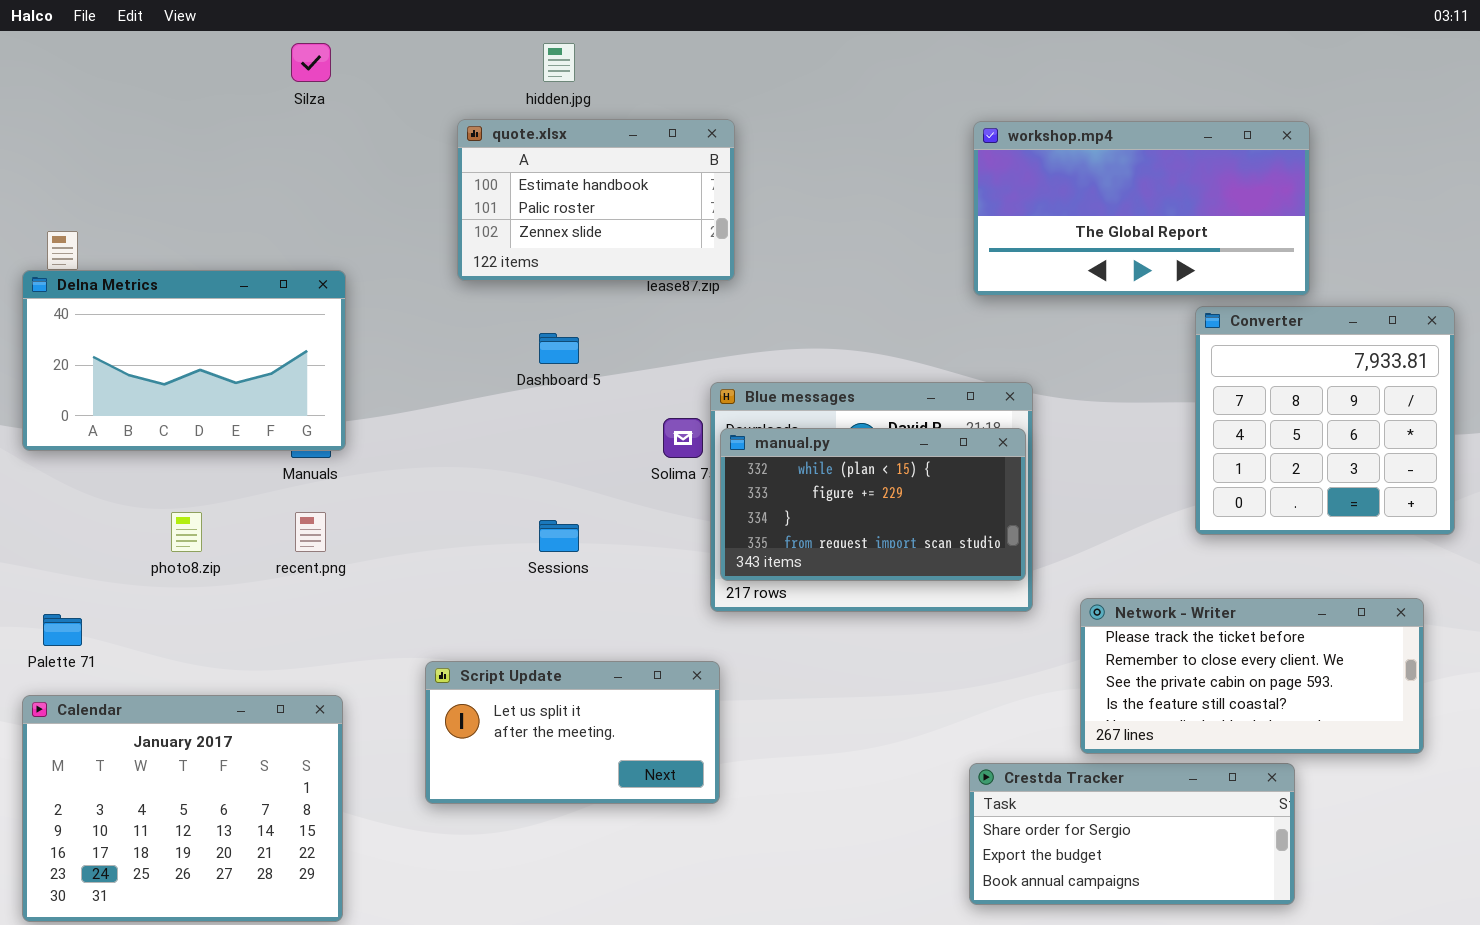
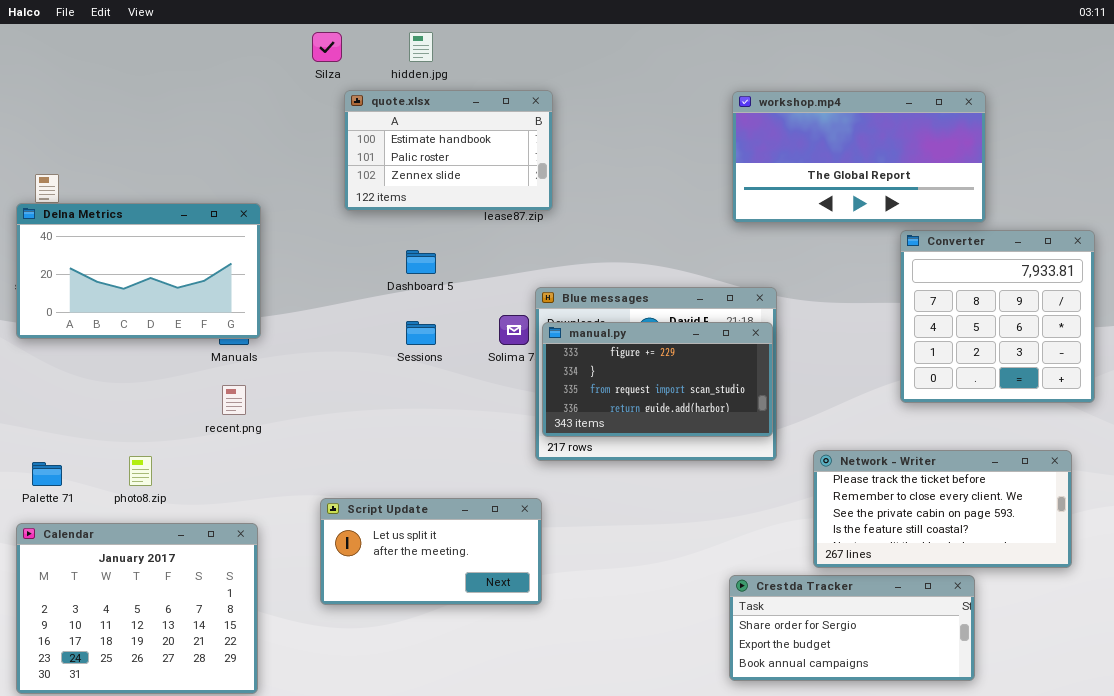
Silza: [291,43,331,82] -> [312,32,342,62], moved
manual.py: [720,428,1026,581] -> [542,322,773,437], scrolled down 1 row
photo8.zip: [171,512,202,552] -> [129,456,152,486], moved
Sessions: [539,520,579,552] -> [406,321,436,345], moved

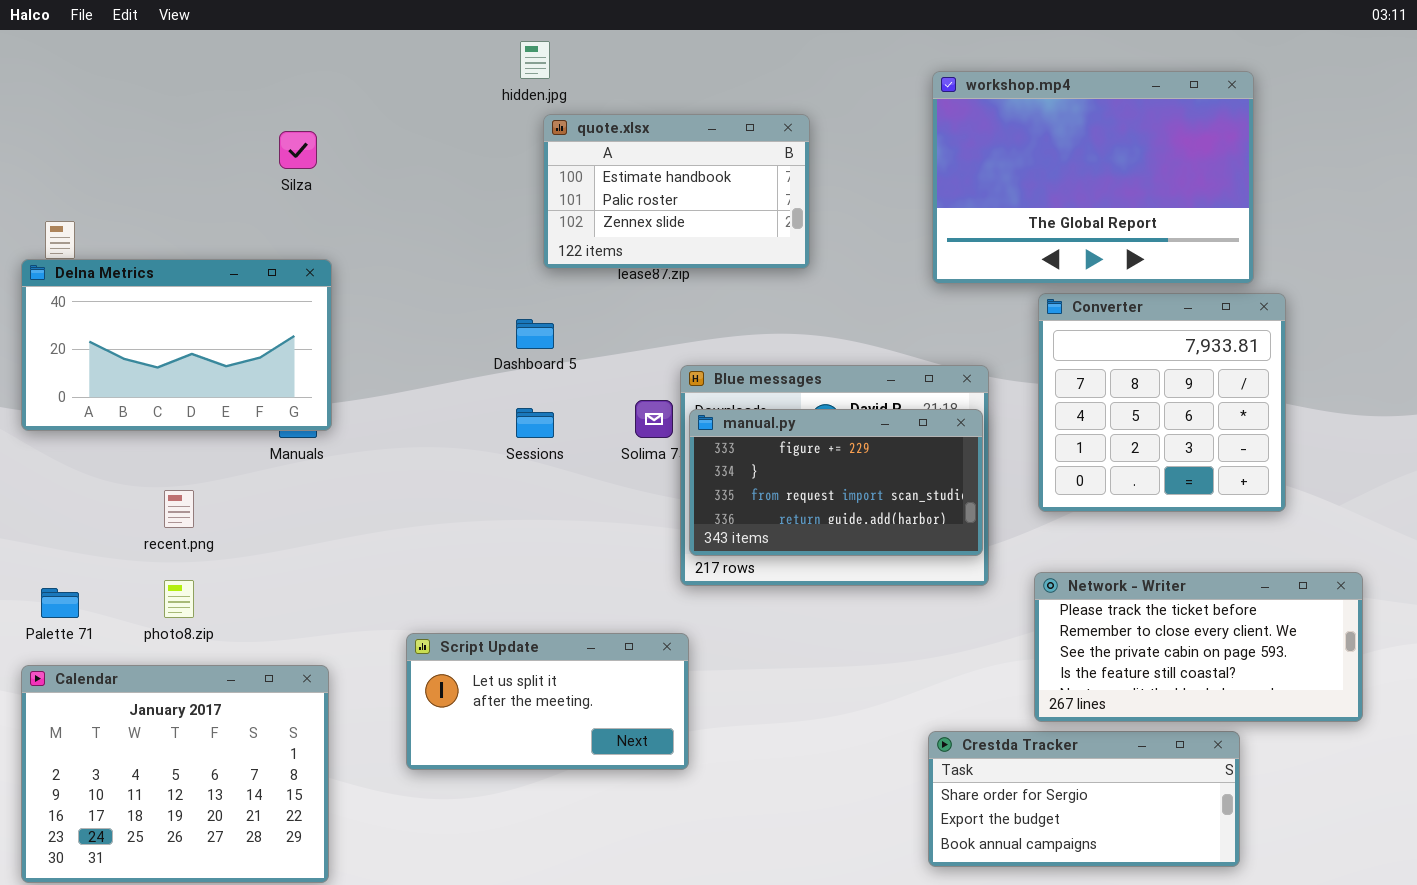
Silza: [312,32,342,62] -> [279,131,317,169], moved
quote.xlsx: [344,90,553,211] -> [543,114,810,269], moved
workshop.mp4: [732,91,986,223] -> [932,71,1254,284], resized
Converter: [900,230,1095,403] -> [1038,293,1286,512], moved
recent.png: [222,385,246,415] -> [164,490,194,528], moved

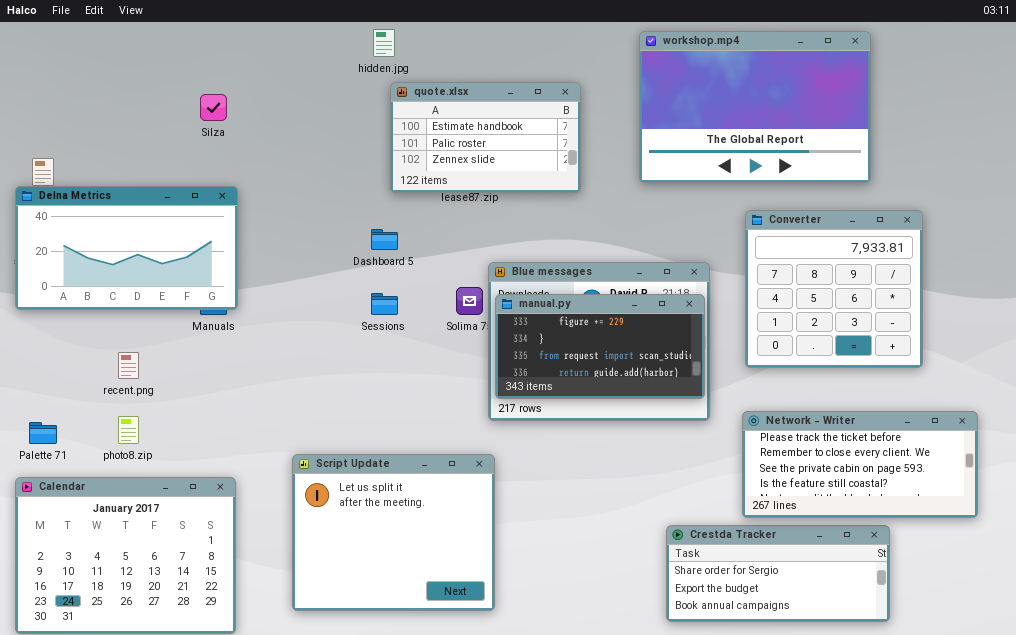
workshop.mp4: [932,71,1254,284] -> [639,31,871,183], moved
Script Update: [406,633,689,770] -> [292,454,495,611], resized

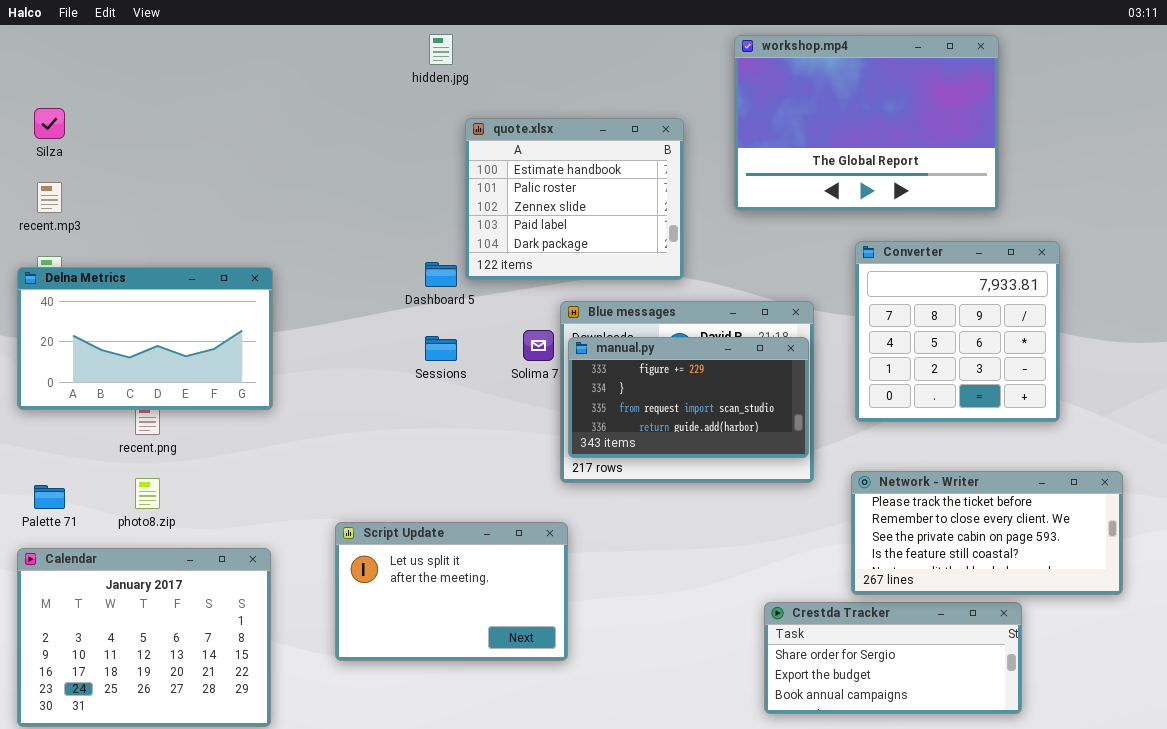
quote.xlsx: [390,82,581,193] -> [465,118,684,280], moved, resized
Silza: [200,94,227,121] -> [34,108,65,139], moved
Delna Metrics: [15,186,238,310] -> [17,267,273,410], moved
Script Update: [292,454,495,611] -> [335,522,568,661], resized

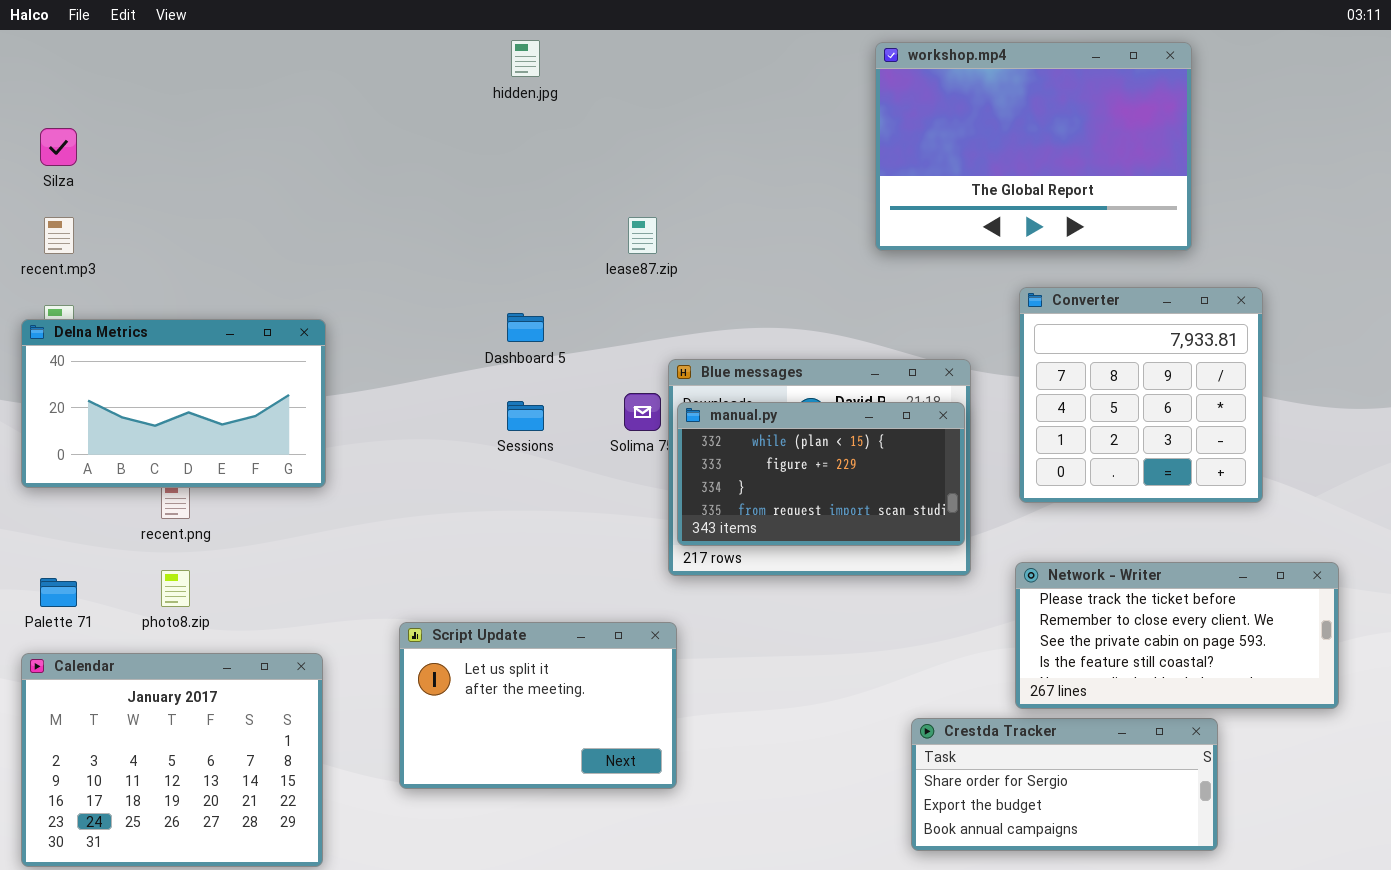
quote.xlsx: [465,118,684,280] -> none, closed
manual.py: [568,337,809,458] -> [677,402,965,546], scrolled up 1 row

